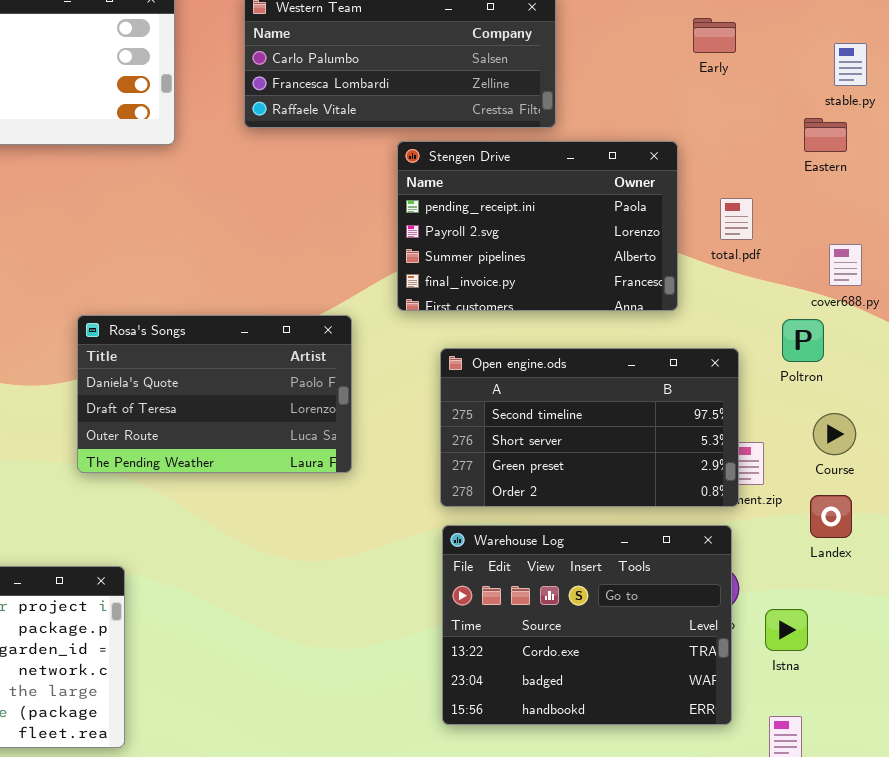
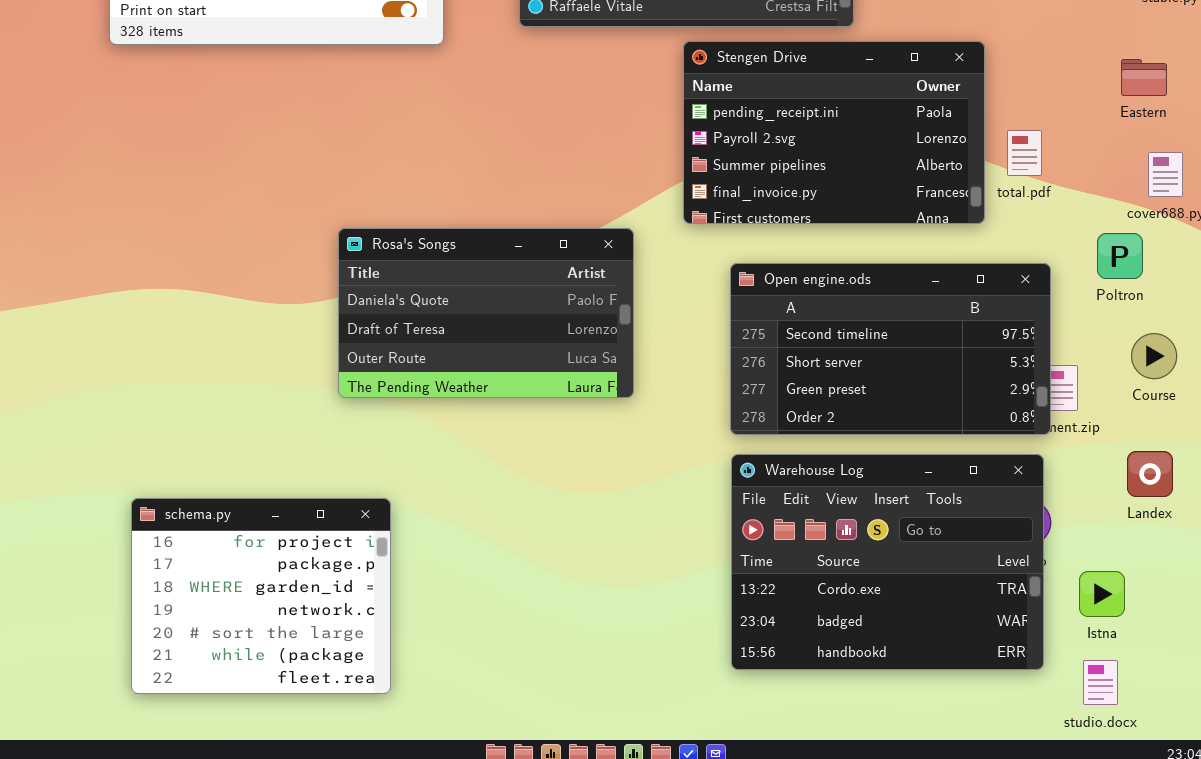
Eastern: [804,118,847,152] -> [1121,59,1167,96], moved
total.pdf: [720,198,753,240] -> [1007,130,1042,176], moved
Landex: [810,495,852,538] -> [1127,451,1173,497], moved
Istna: [765,609,808,651] -> [1079,571,1125,617], moved

